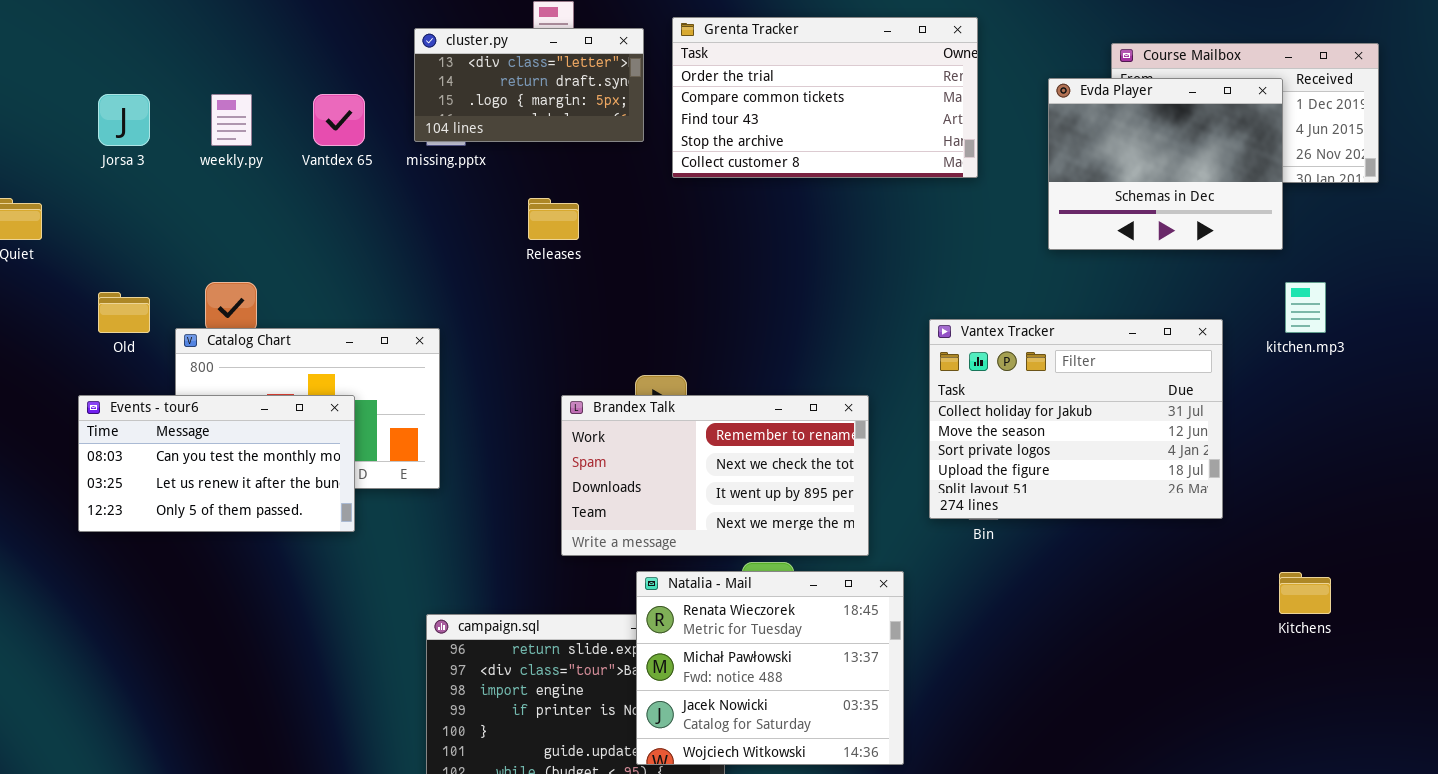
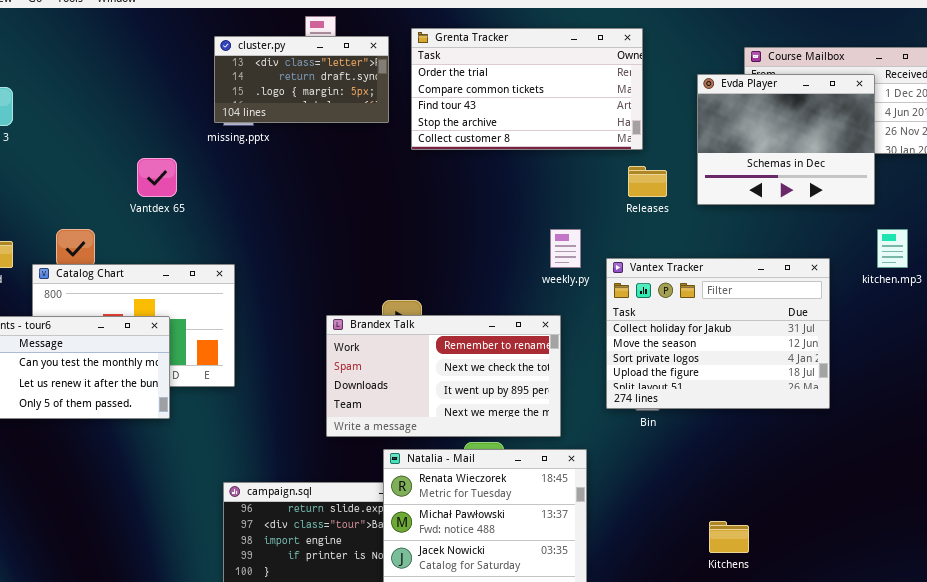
weekly.py: [211,94,252,146] -> [550,229,581,268], moved
Vantdex 65: [313,94,365,146] -> [137,158,177,197], moved
Releases: [528,198,579,240] -> [628,166,667,197], moved
Kitchens: [1279,572,1331,614] -> [709,521,749,553], moved

